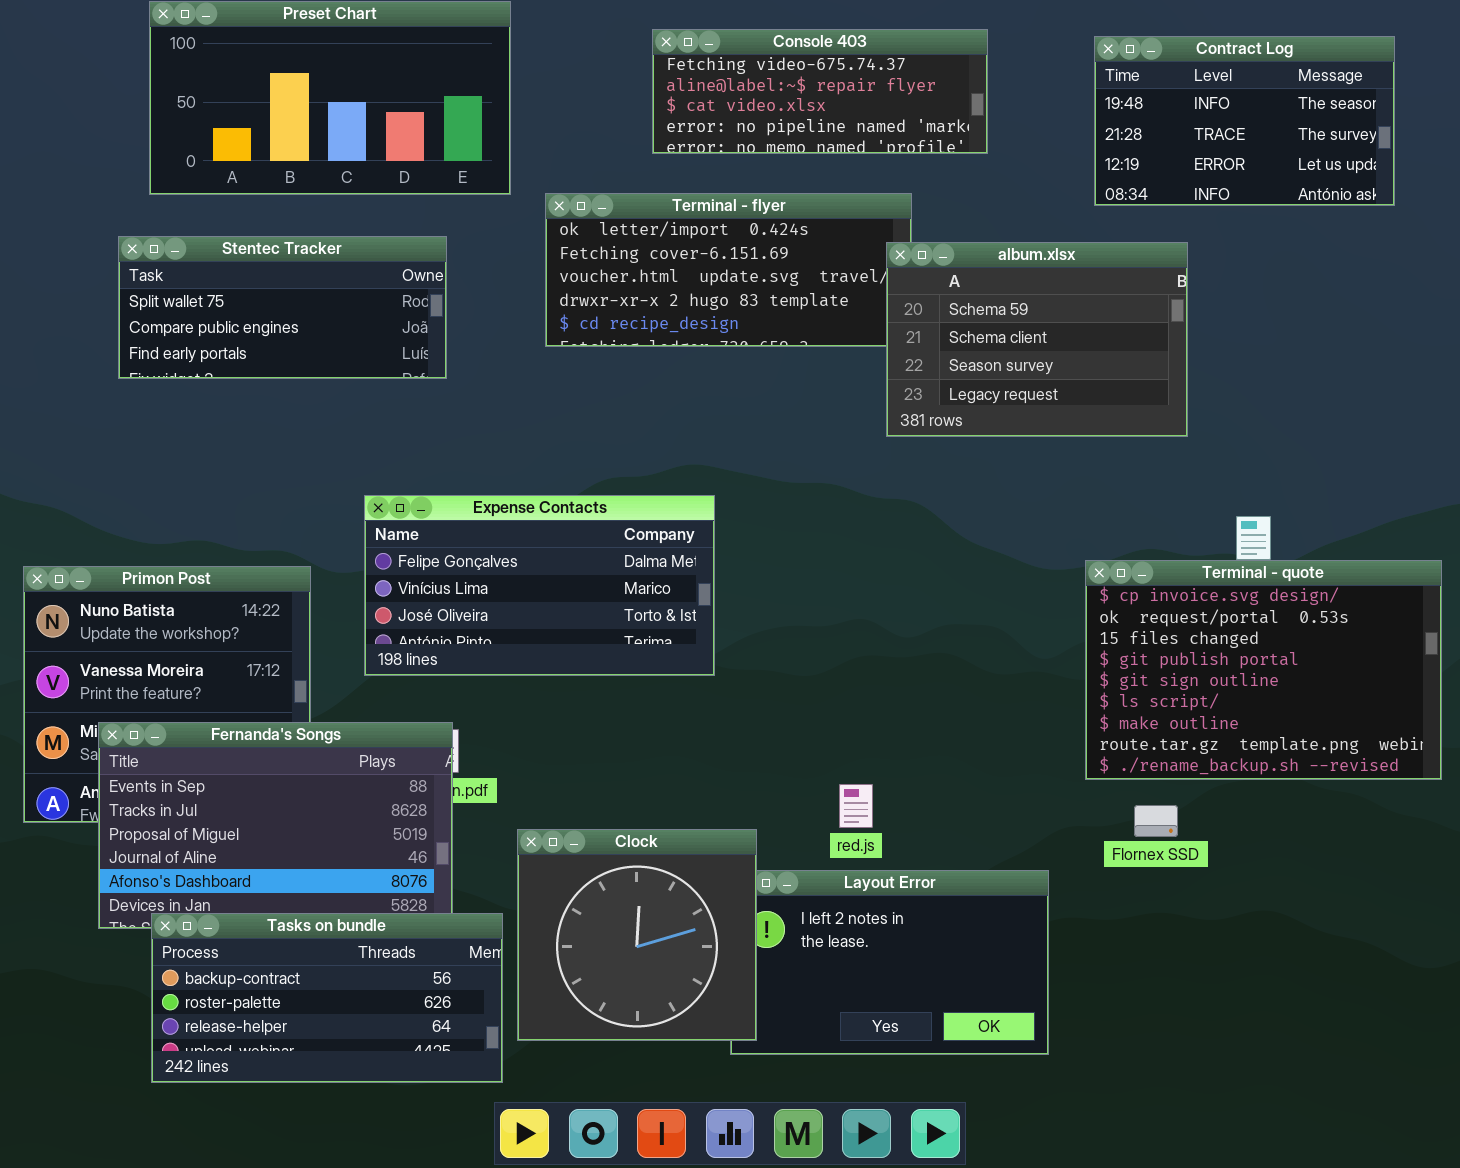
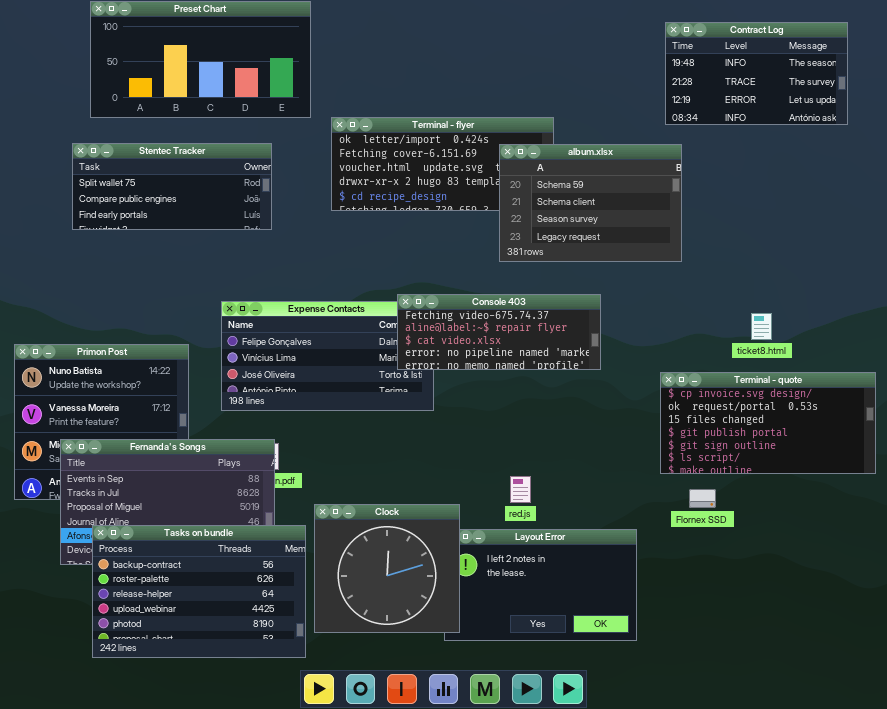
Console 403: [652,29,988,154] -> [397,294,601,370], moved
album.xlsx: [886,242,1188,437] -> [499,144,682,262], moved
Terminal - quote: [1085,560,1442,780] -> [660,372,876,474], resized
Tasks on bundle: [151,913,503,1083] -> [92,525,306,658], resized

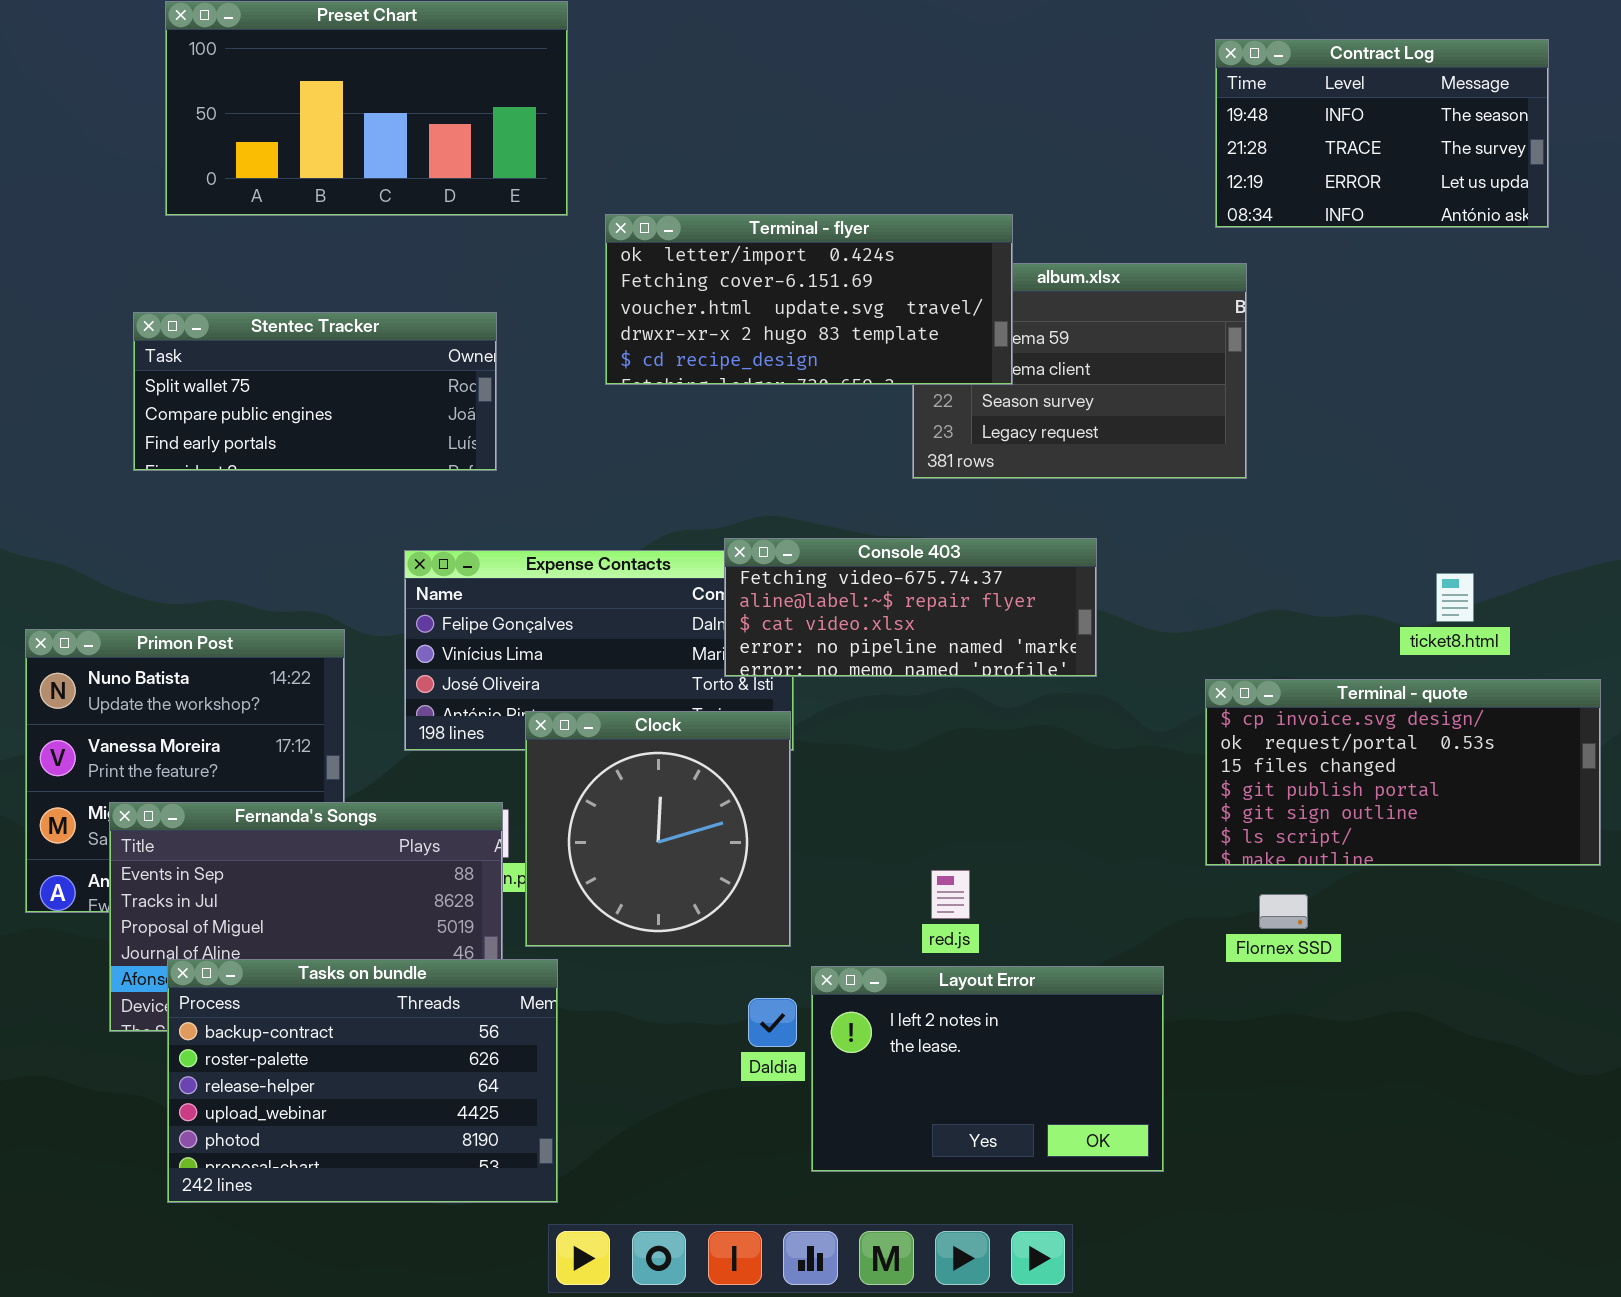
Terminal - flyer: [331,117,554,211] -> [605,214,1013,385], raised
Stentec Tracker: [72,143,272,230] -> [133,312,497,471], moved
ticket8.html: [751,313,772,340] -> [1436,573,1474,622], moved
Clock: [314,504,460,633] -> [525,711,791,947], moved

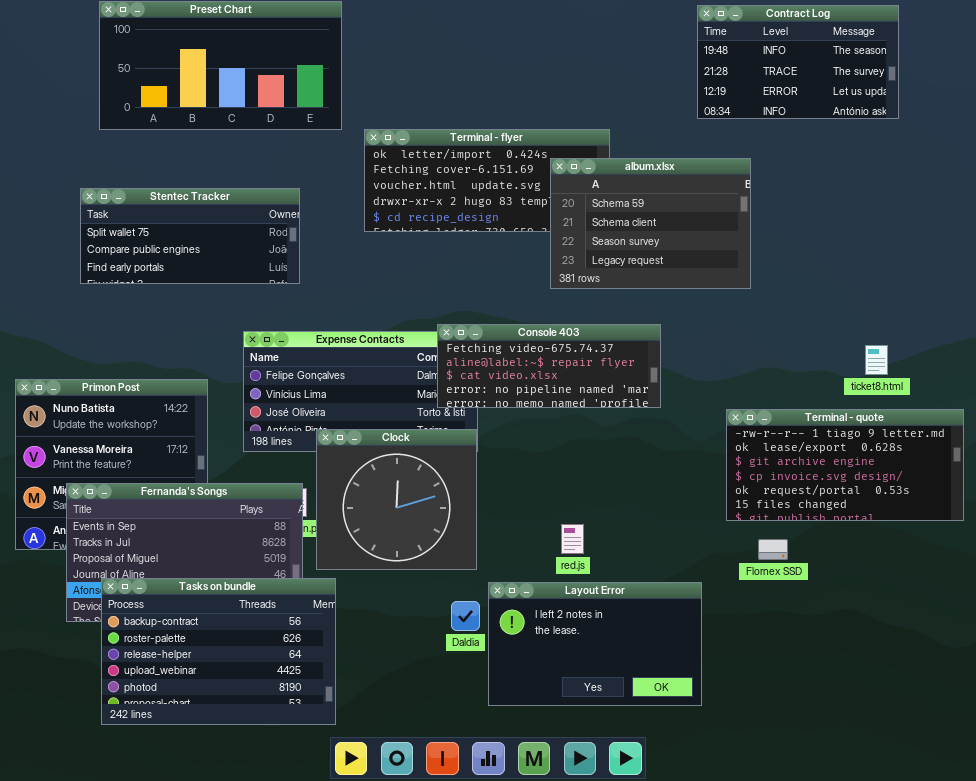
Contract Log: [1215,39,1549,228] -> [697,5,899,119], moved
album.xlsx: [912,263,1247,479] -> [550,158,751,289], raised
Terminal - quote: [1205,679,1601,866] -> [726,409,964,521], scrolled up 3 rows

